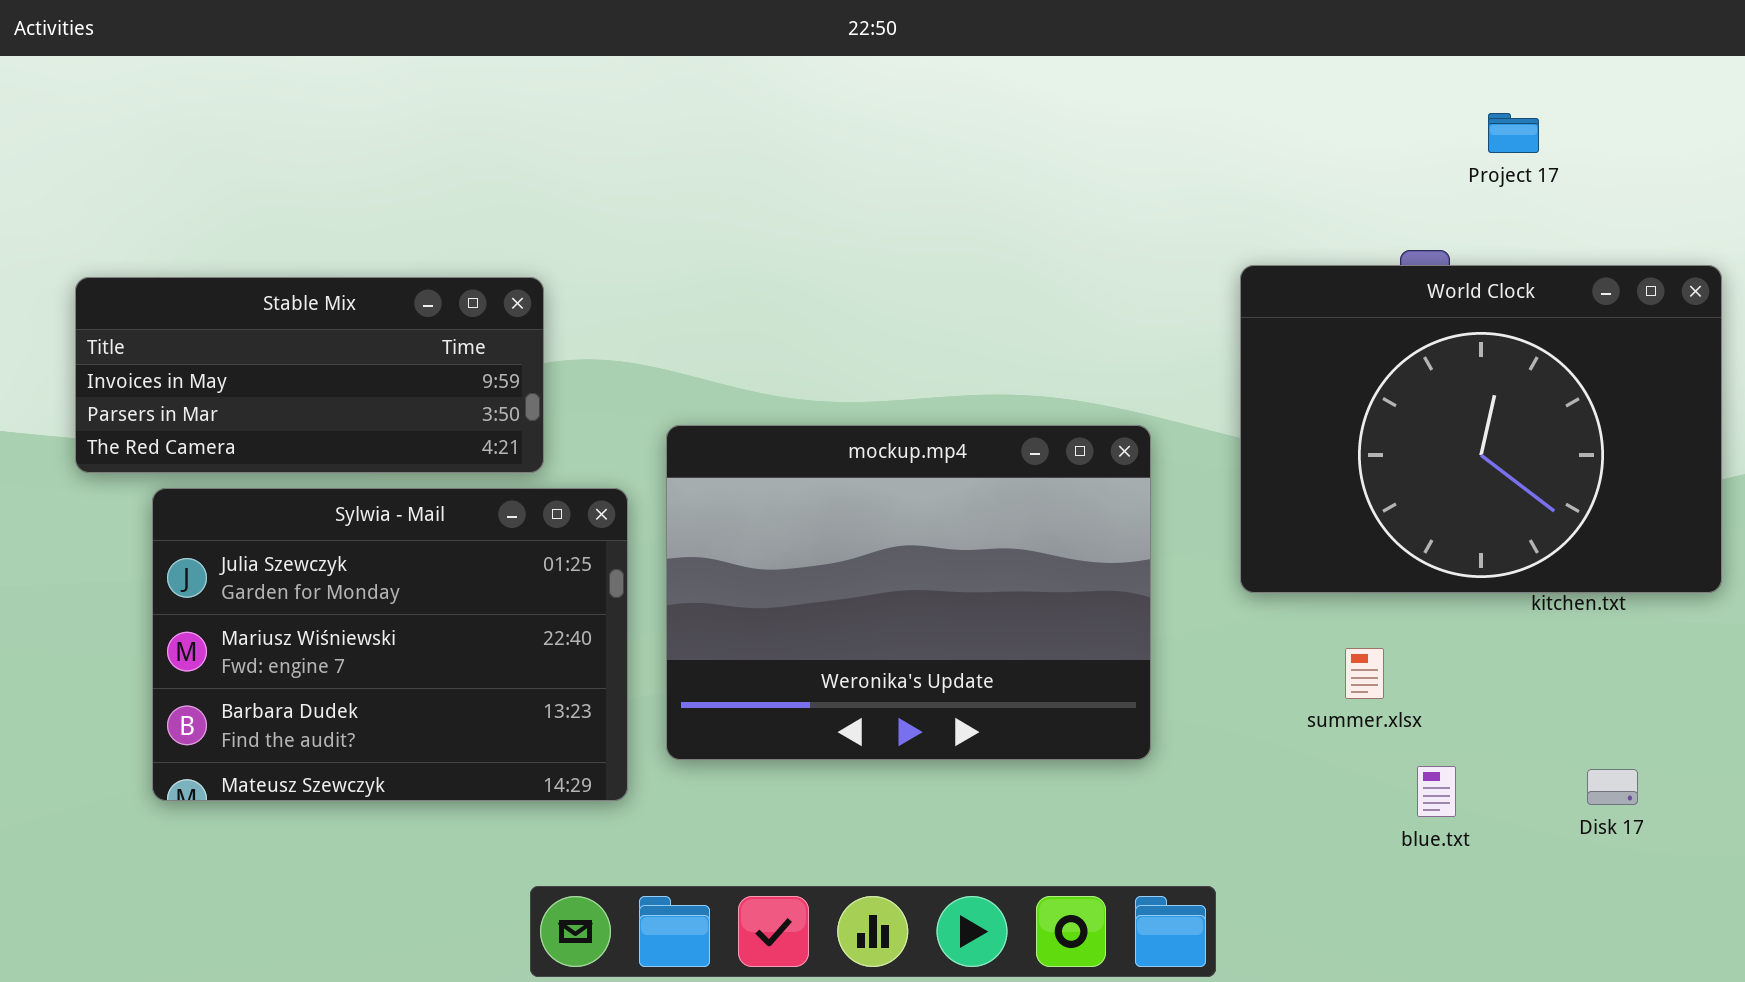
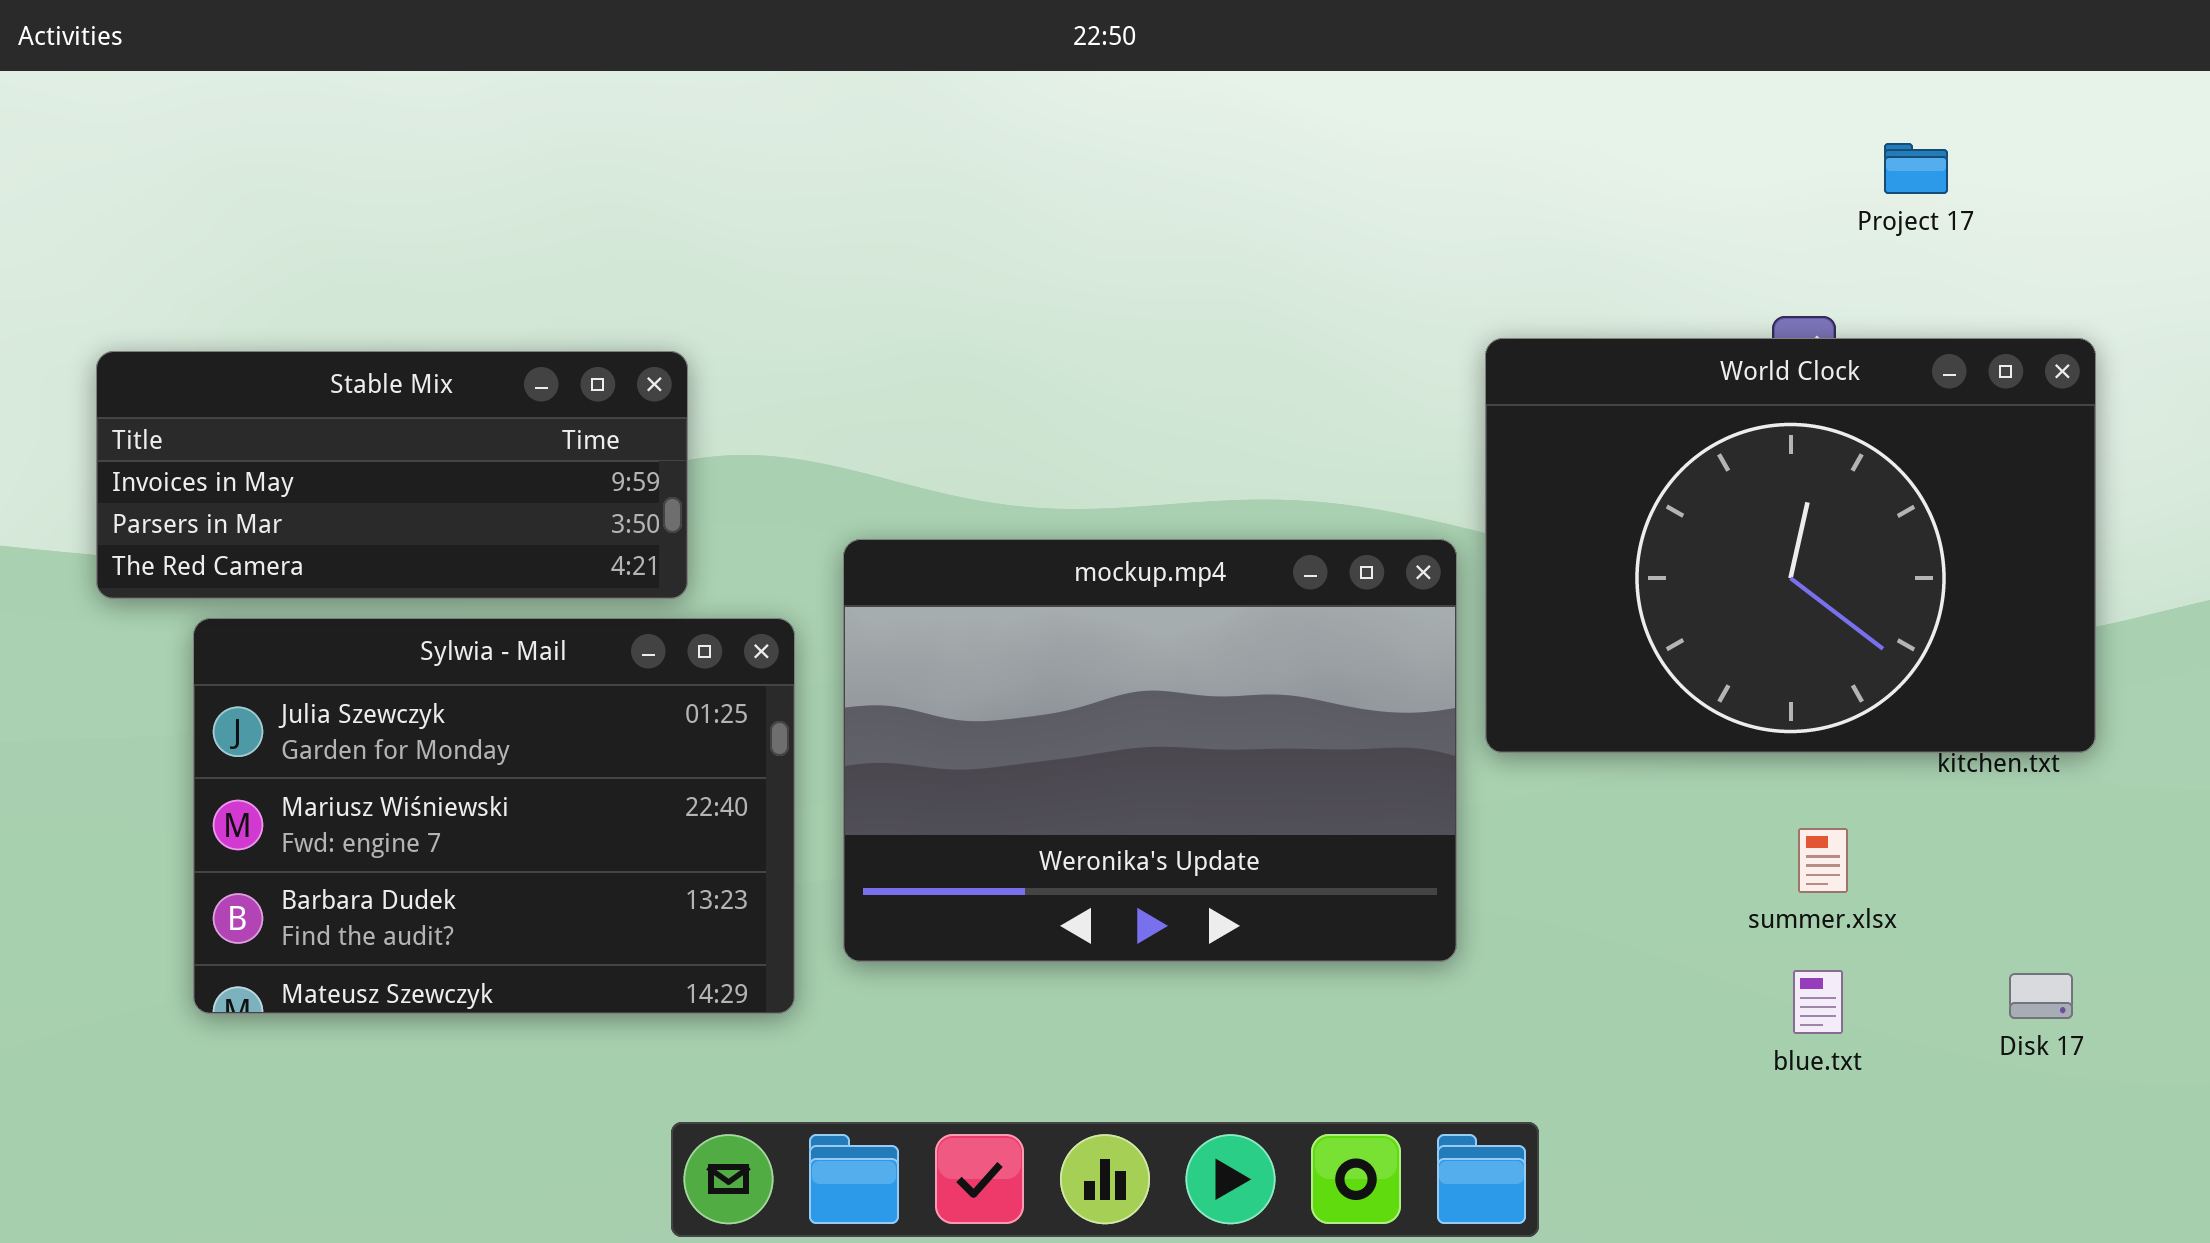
World Clock: [1240,265,1722,593] -> [1485,338,2096,753], moved
summer.xlsx: [1345,648,1384,699] -> [1798,828,1848,893], moved

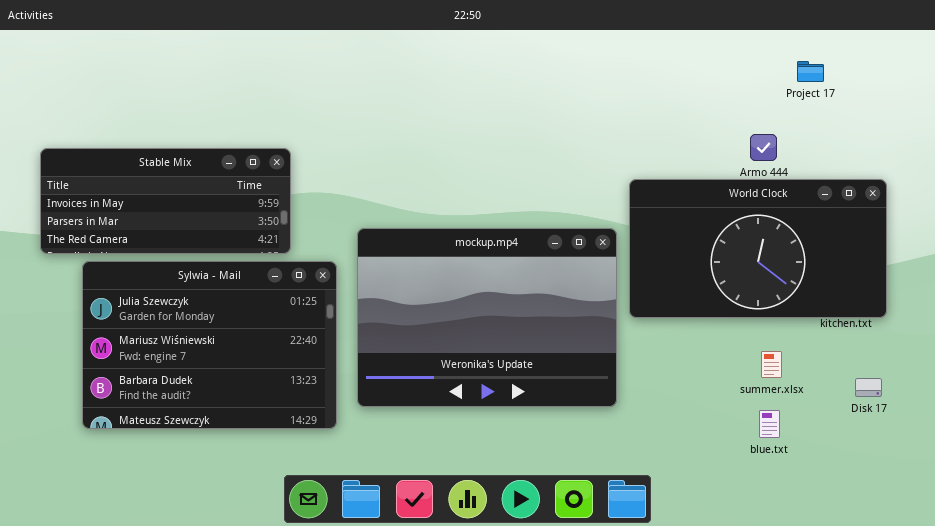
World Clock: [1485,338,2096,753] -> [629,179,887,318], resized
Disk 17: [2009,973,2073,1019] -> [855,378,882,397], moved

